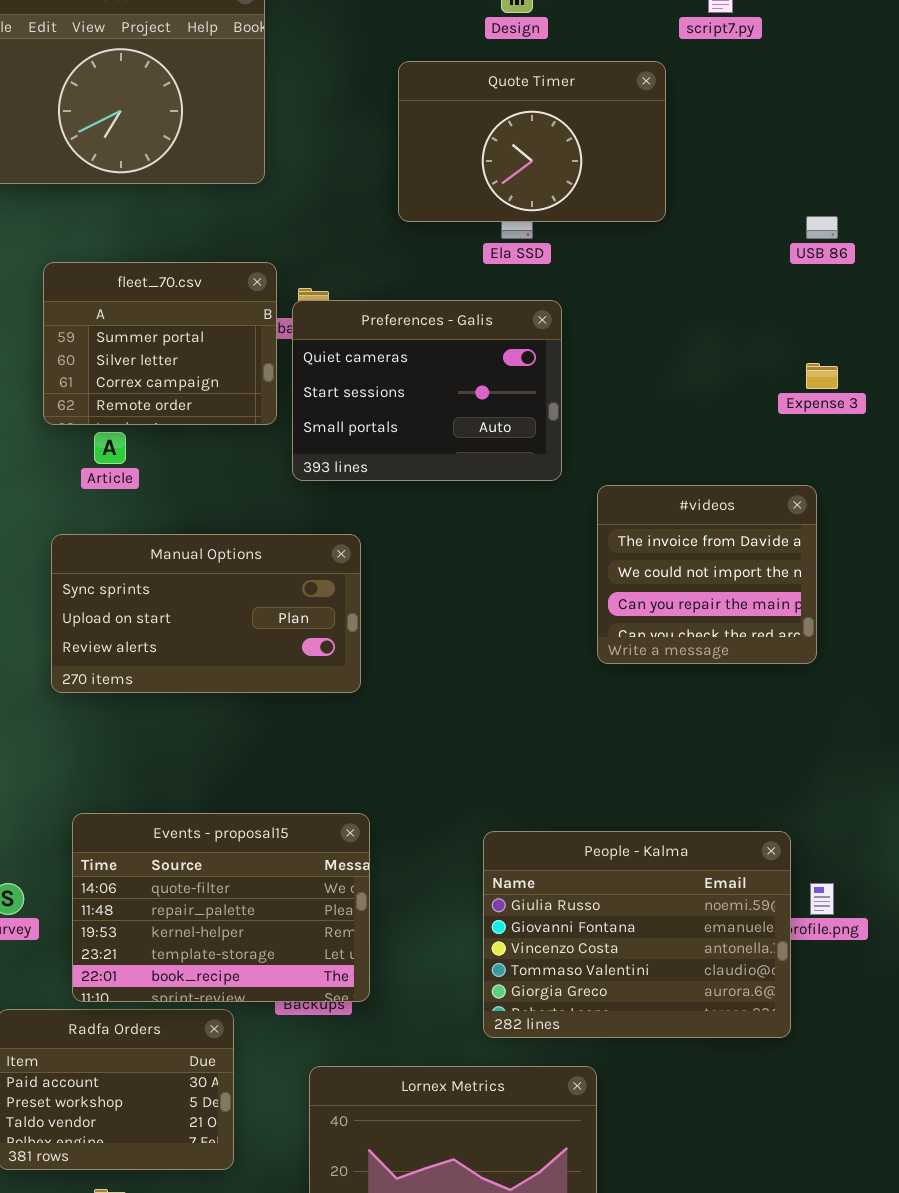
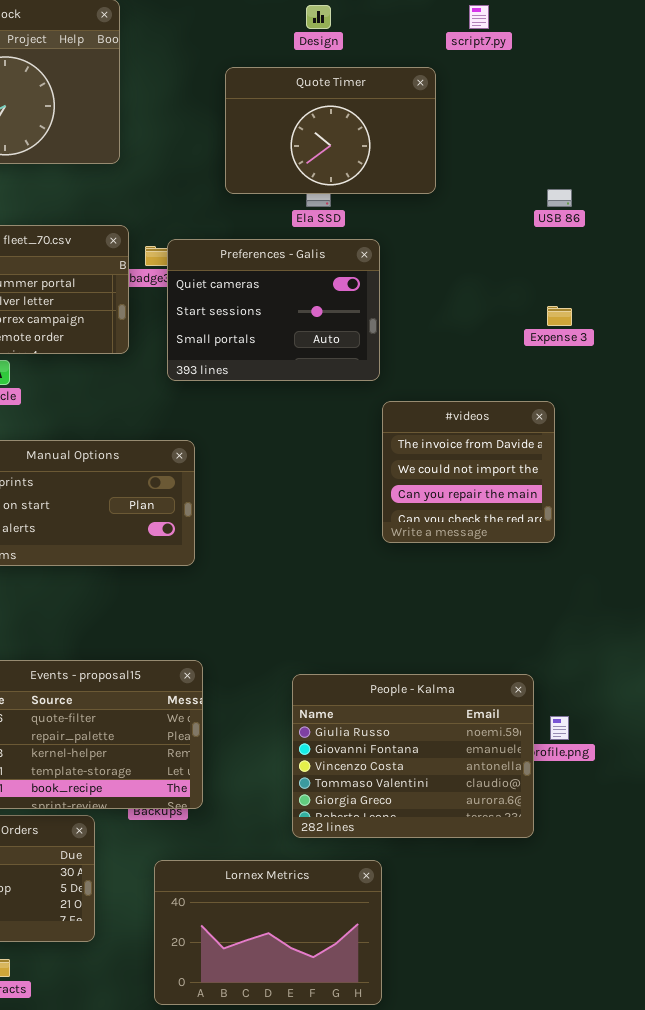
Preferences - Galis: [292,300,562,481] -> [167,239,380,381], moved

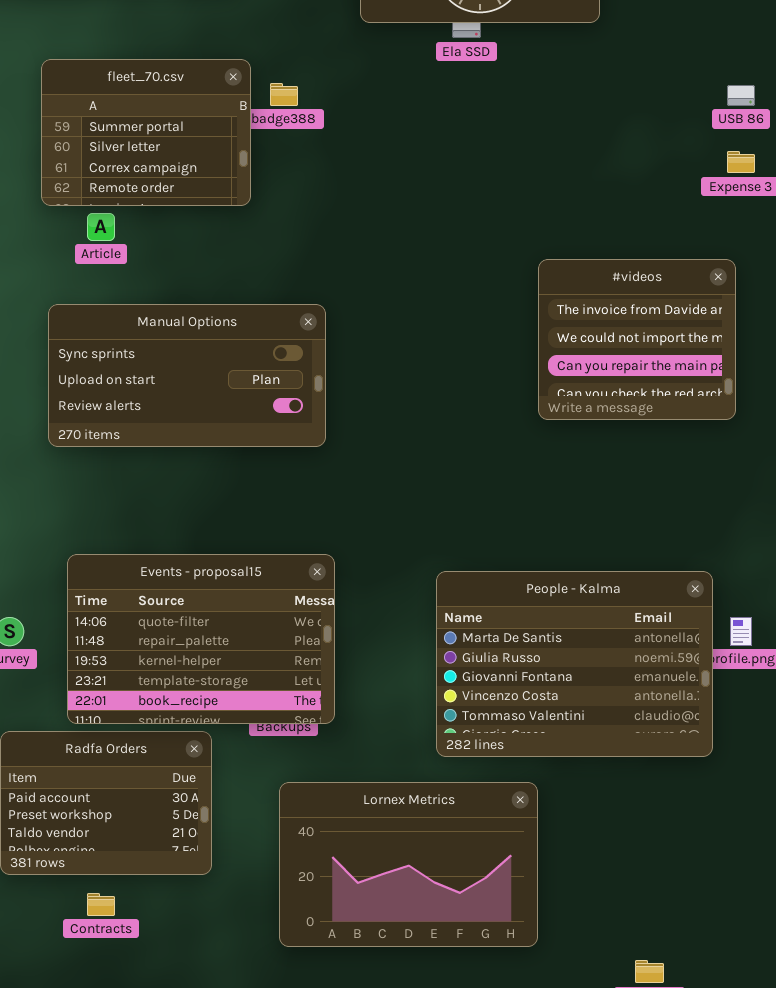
USB 86: [547,189,572,207] -> [727,85,755,106], moved
Preferences - Galis: [167,239,380,381] -> none, closed
People - Kalma: [292,674,534,838] -> [436,571,713,757], scrolled up 1 row

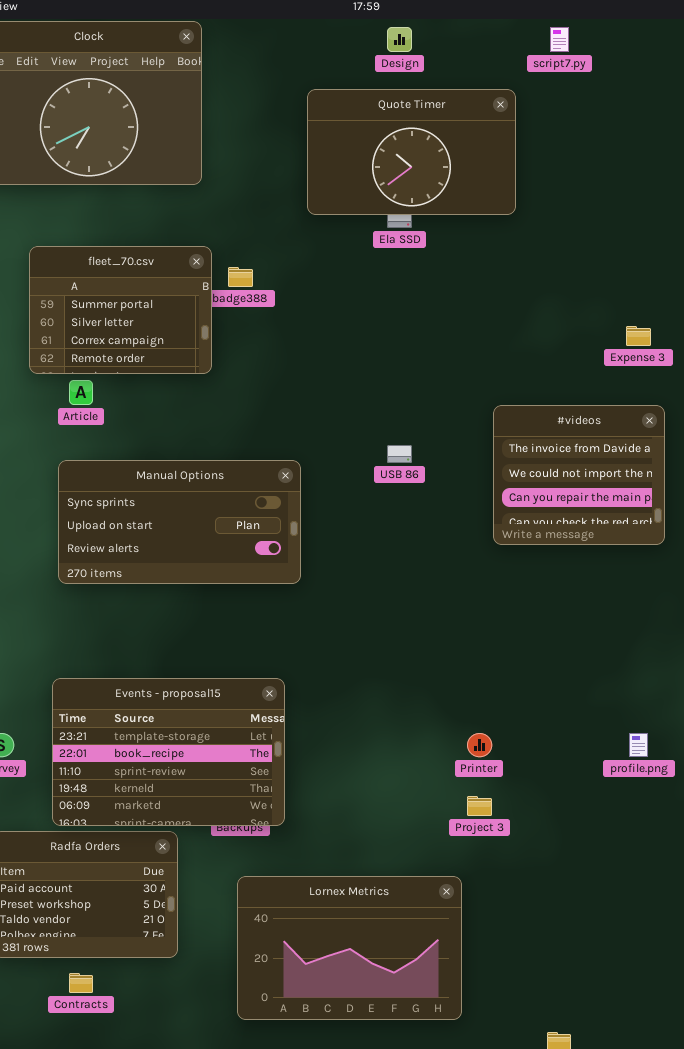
USB 86: [727,85,755,106] -> [387,445,412,463], moved
#videos: [538,259,736,420] -> [493,405,665,545], moved
Manual Options: [48,304,326,447] -> [58,460,301,584], moved
Events - proposal15: [67,554,335,724] -> [52,678,285,826], scrolled down 3 rows
People - Kalma: [436,571,713,757] -> none, closed

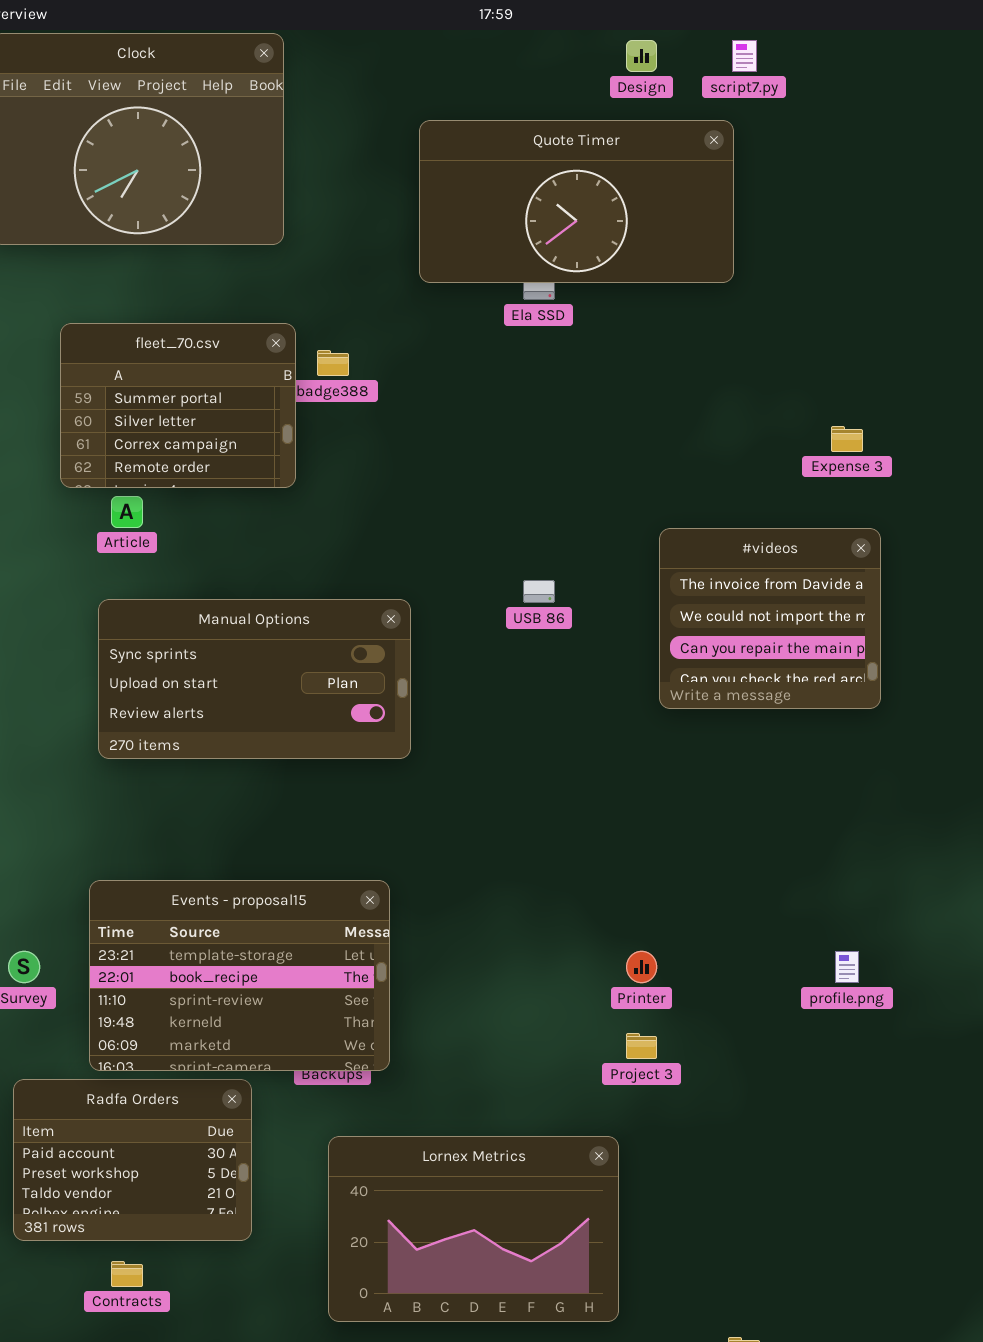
Design: [387,27,412,52] -> [626,40,657,72], moved
Quote Timer: [307,89,516,215] -> [419,120,734,283], resized

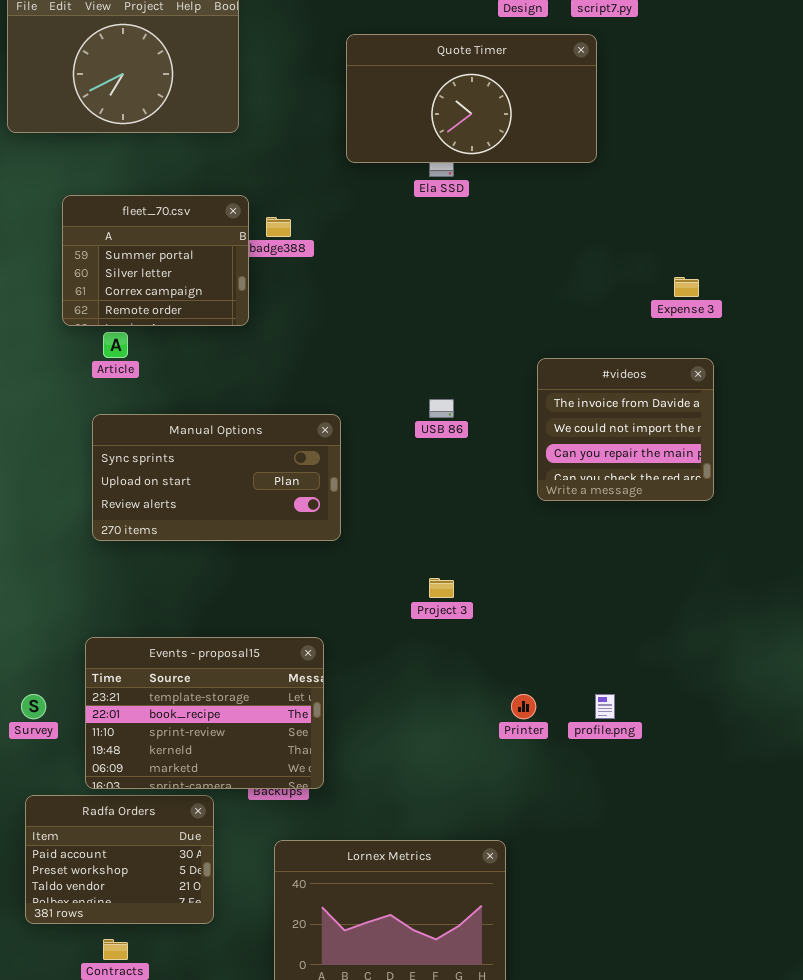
profile.png: [835,951,859,983] -> [595,694,615,719], moved
Project 3: [626,1033,657,1059] -> [429,578,454,598], moved

